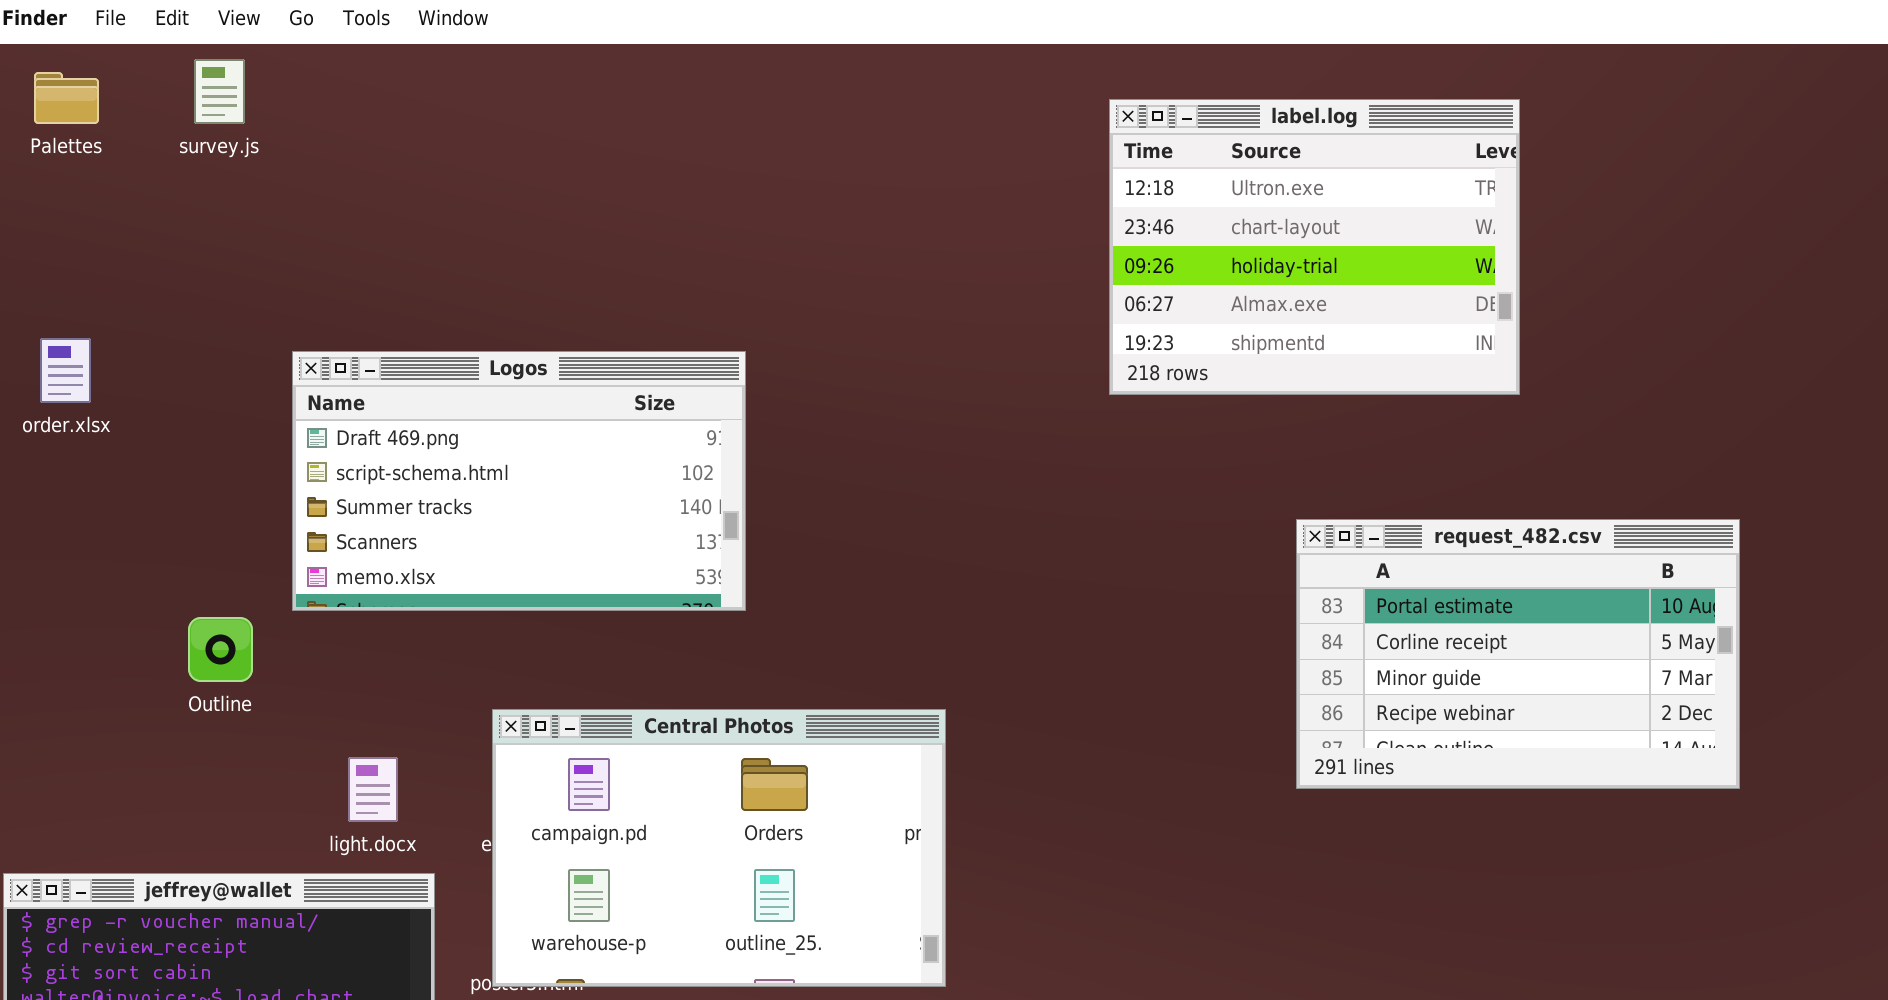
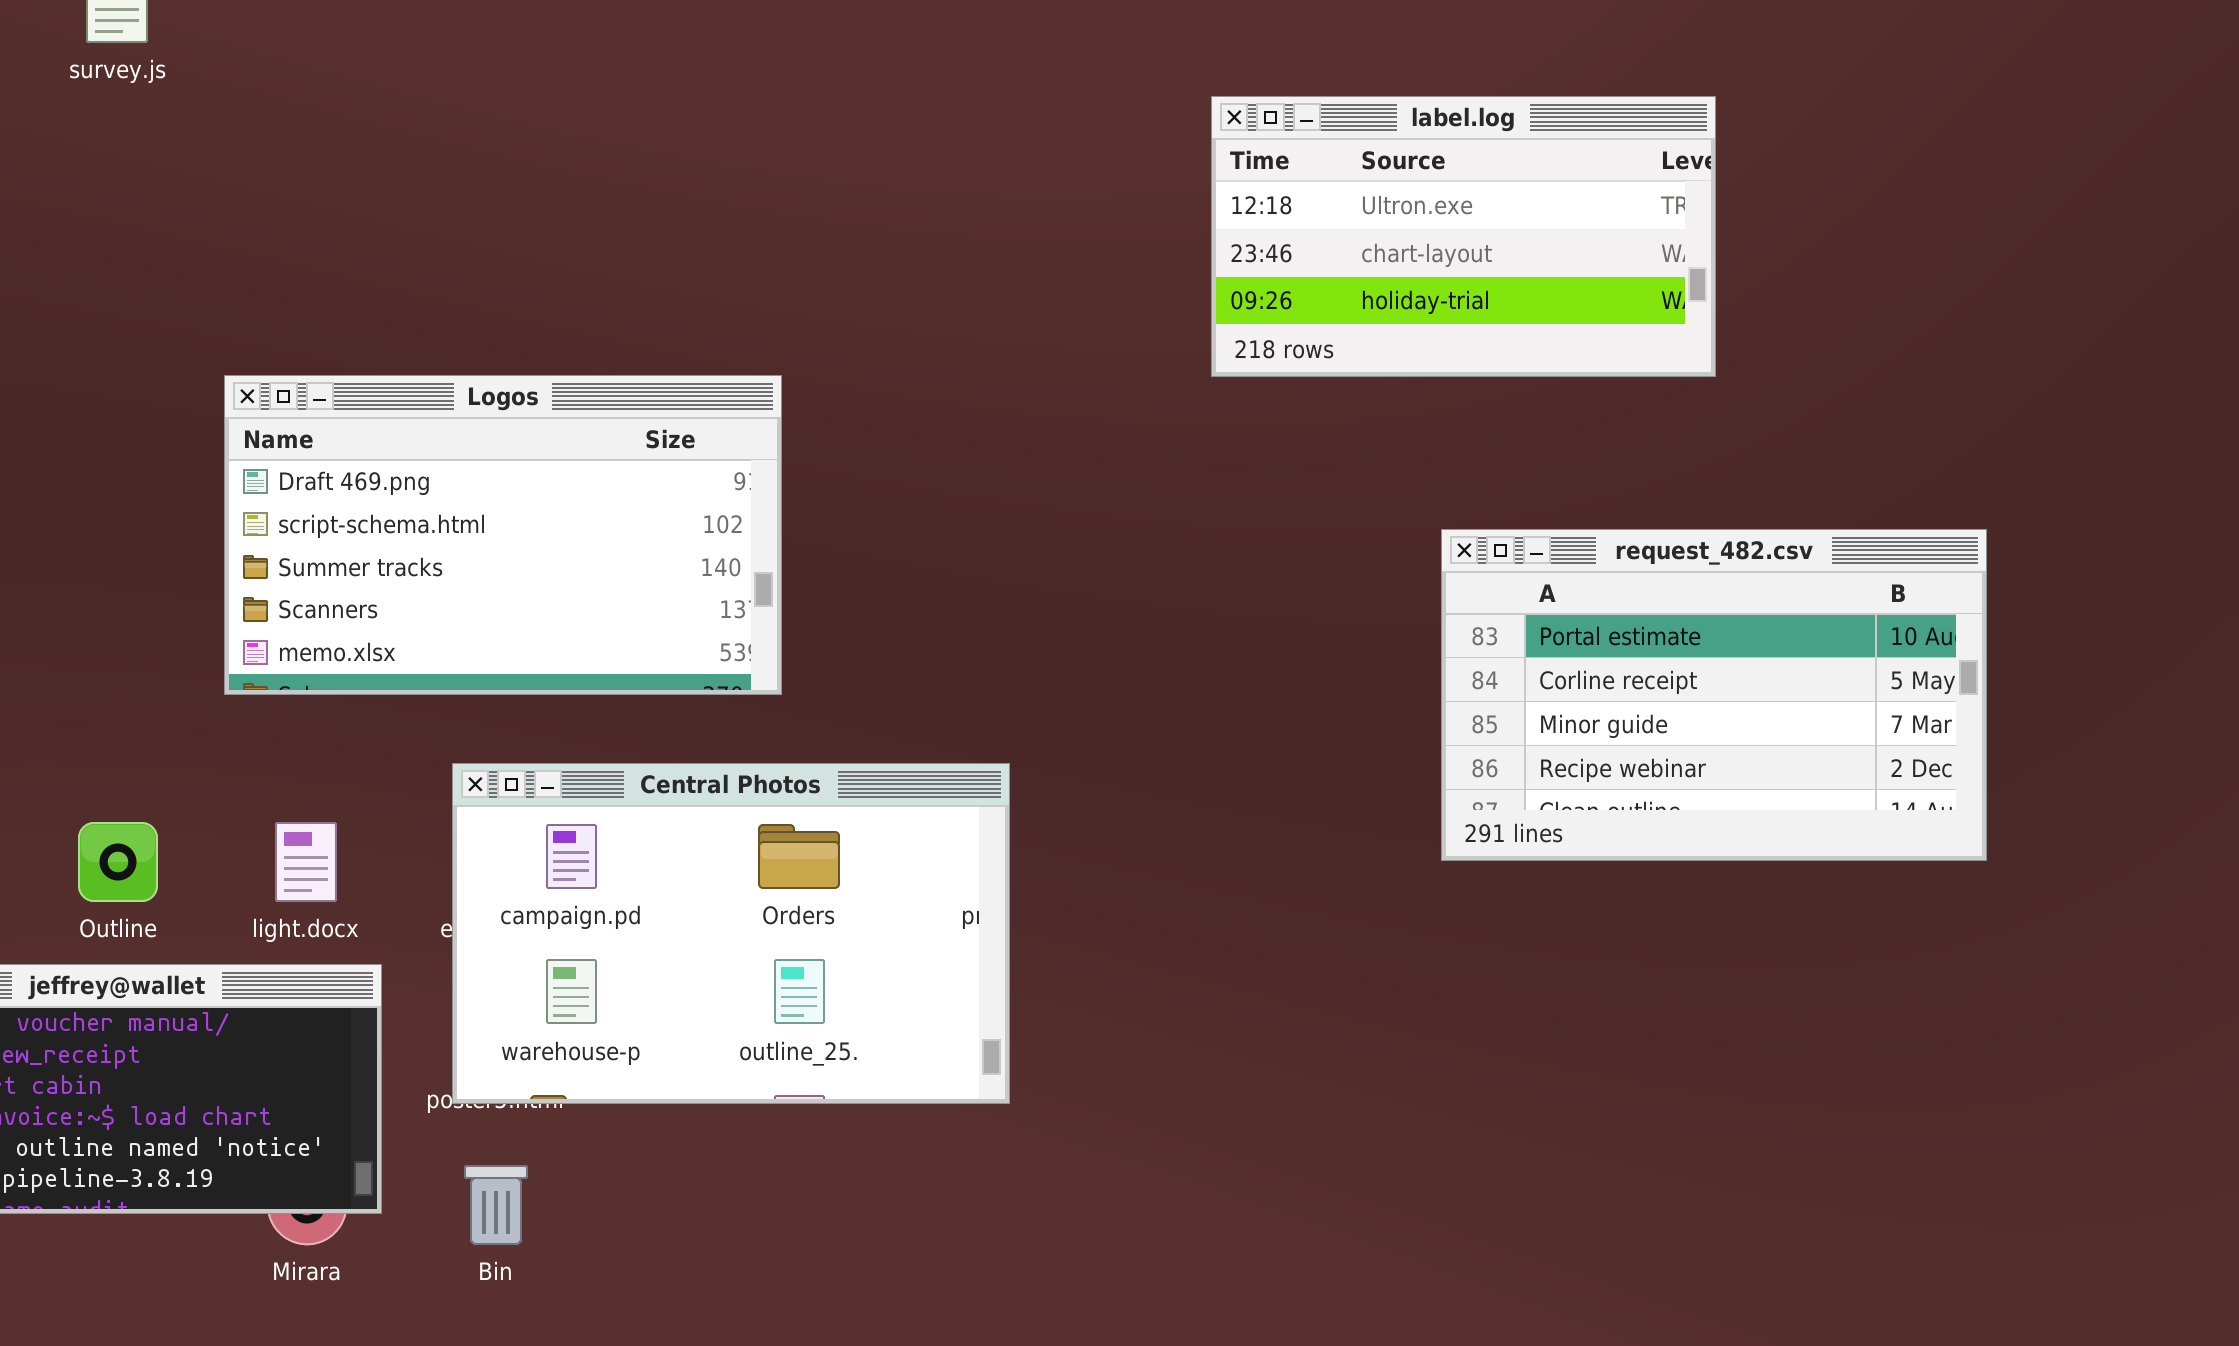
label.log: [1109,99,1520,395] -> [1211,96,1716,377], resized
Logos: [292,351,746,611] -> [224,375,782,695], moved
Outline: [188,617,253,682] -> [78,822,158,902], moved

